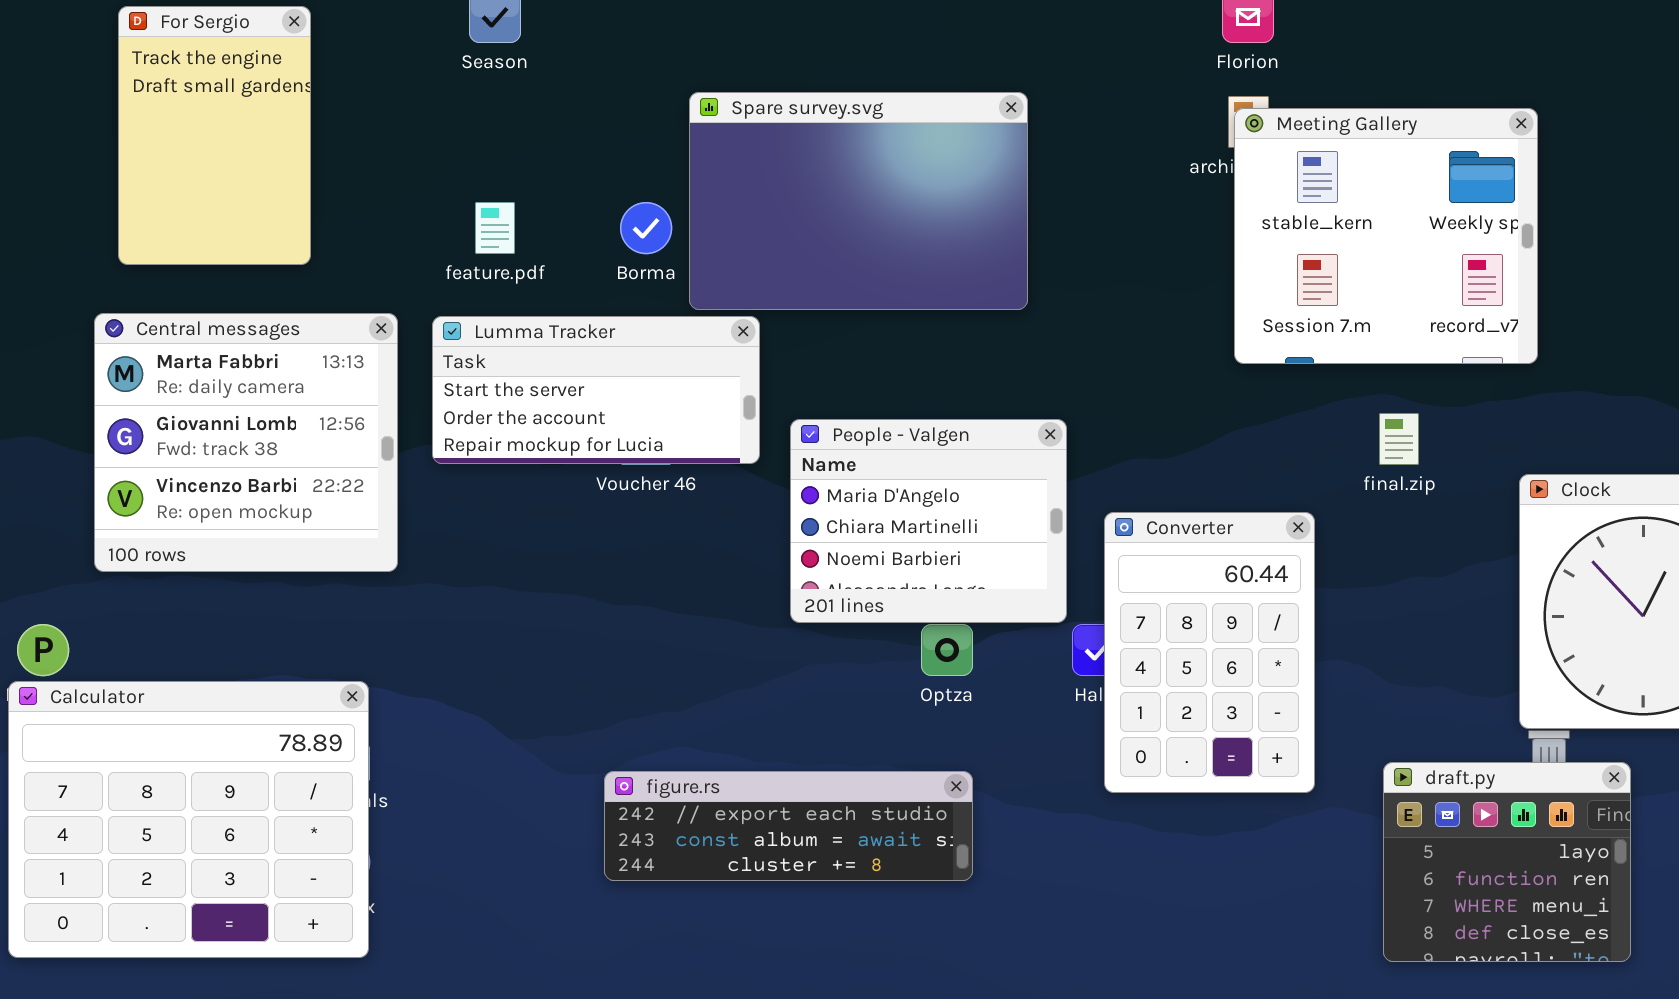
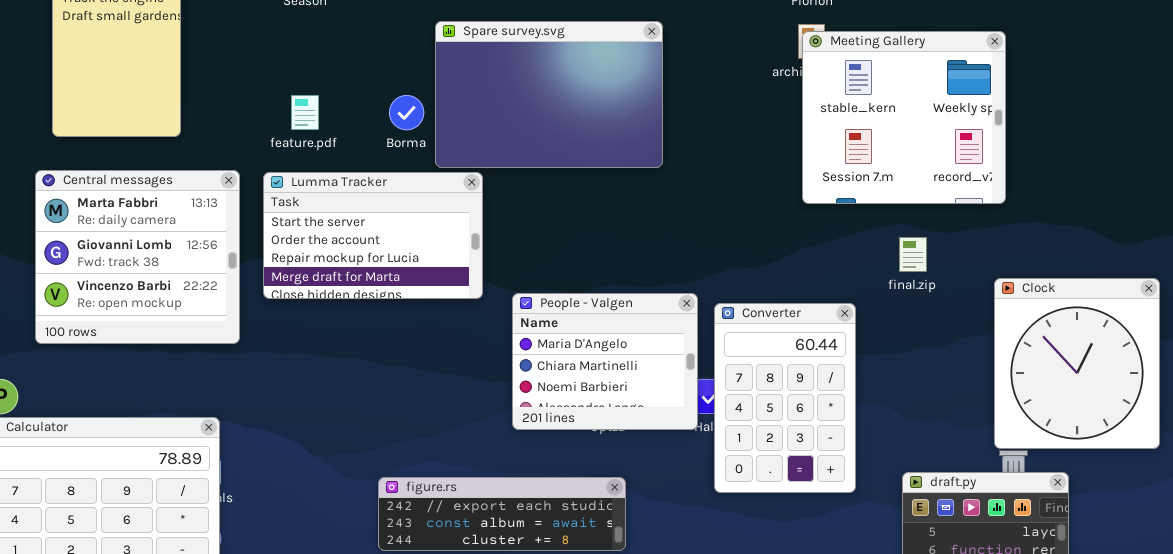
Lumma Tracker: [432,316,760,464] -> [263,172,483,299], resized
People - Valgen: [790,419,1067,623] -> [512,293,698,430], moved

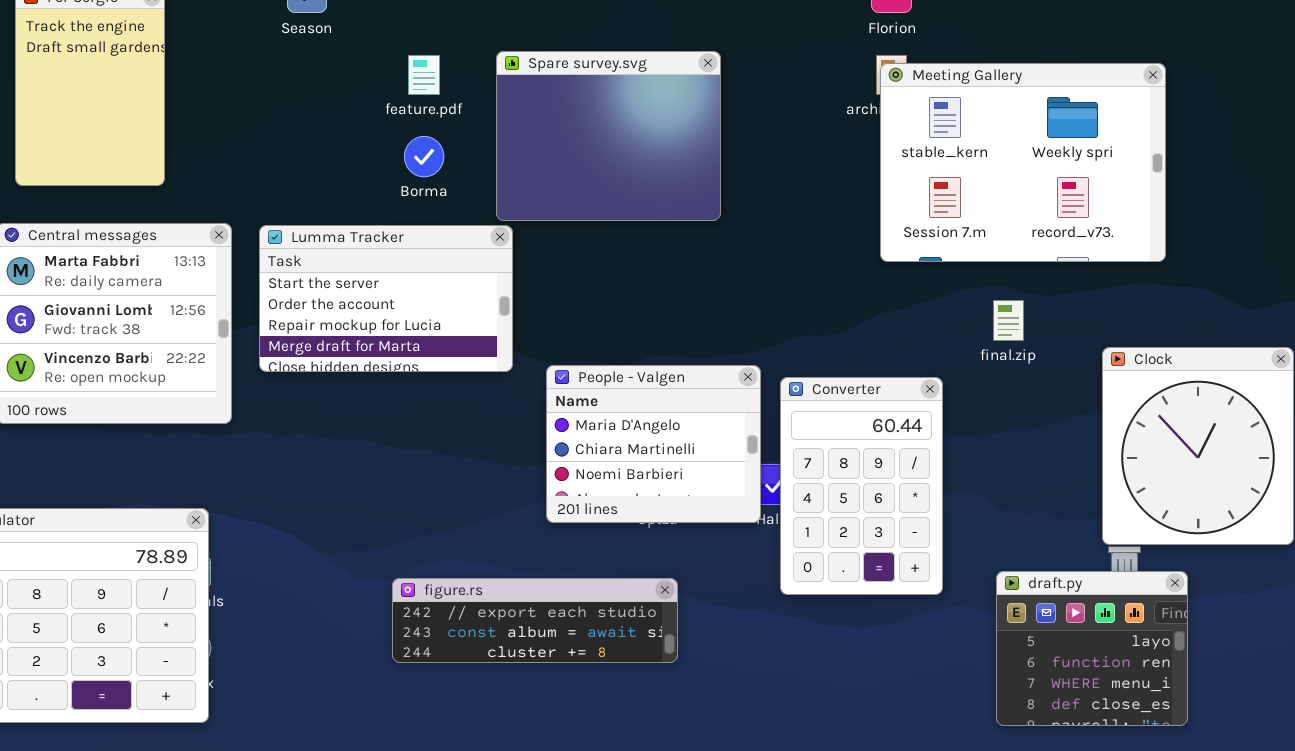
Spare survey.svg: [435,21,663,168] -> [496,51,721,221], resized
Meeting Gallery: [802,31,1006,204] -> [880,63,1166,262], resized
feature.pdf: [291,95,319,130] -> [408,55,440,95], moved

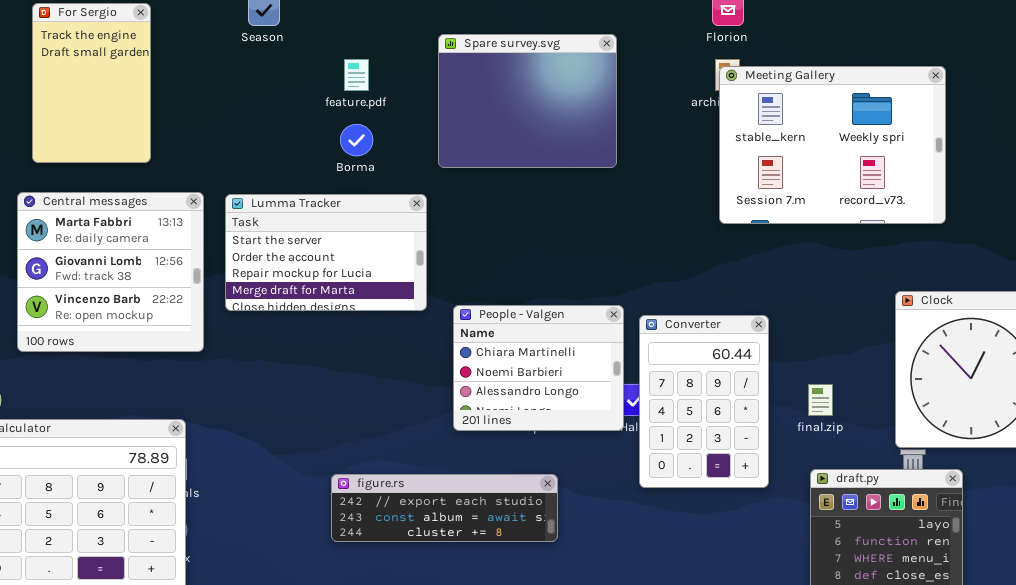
Spare survey.svg: [496,51,721,221] -> [438,34,617,168], moved
final.zip: [993,300,1024,341] -> [808,384,833,416], moved
People - Valgen: [546,365,761,523] -> [453,305,624,431], scrolled down 1 row

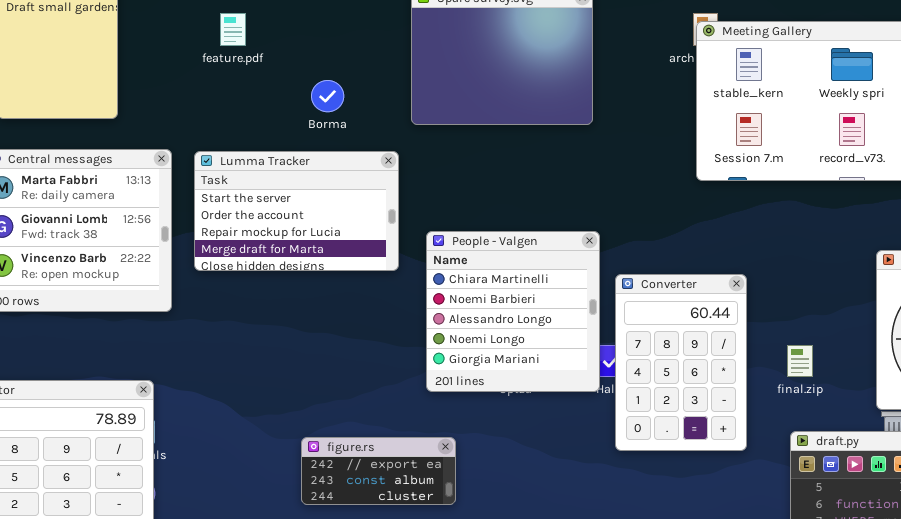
feature.pdf: [344,59,369,91] -> [220,13,246,46], moved
People - Valgen: [453,305,624,431] -> [426,231,600,392], resized
figure.rs: [331,474,558,542] -> [301,437,456,505], resized

